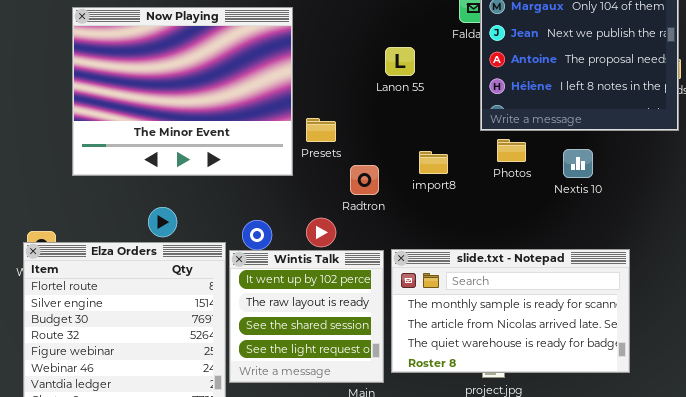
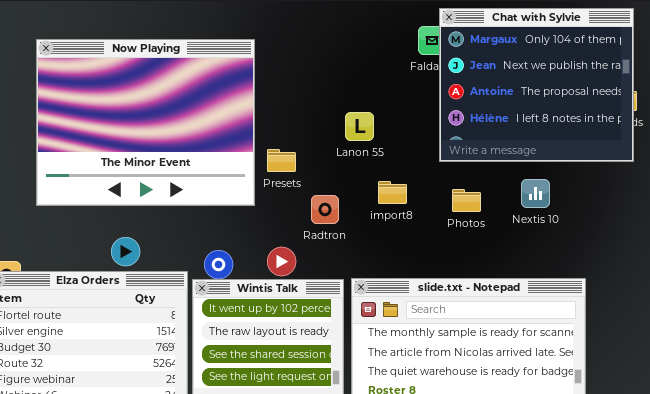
Lanon 55: [385,47,415,76] -> [345,112,374,141], moved
Photos: [497,139,526,162] -> [452,189,481,212], moved

